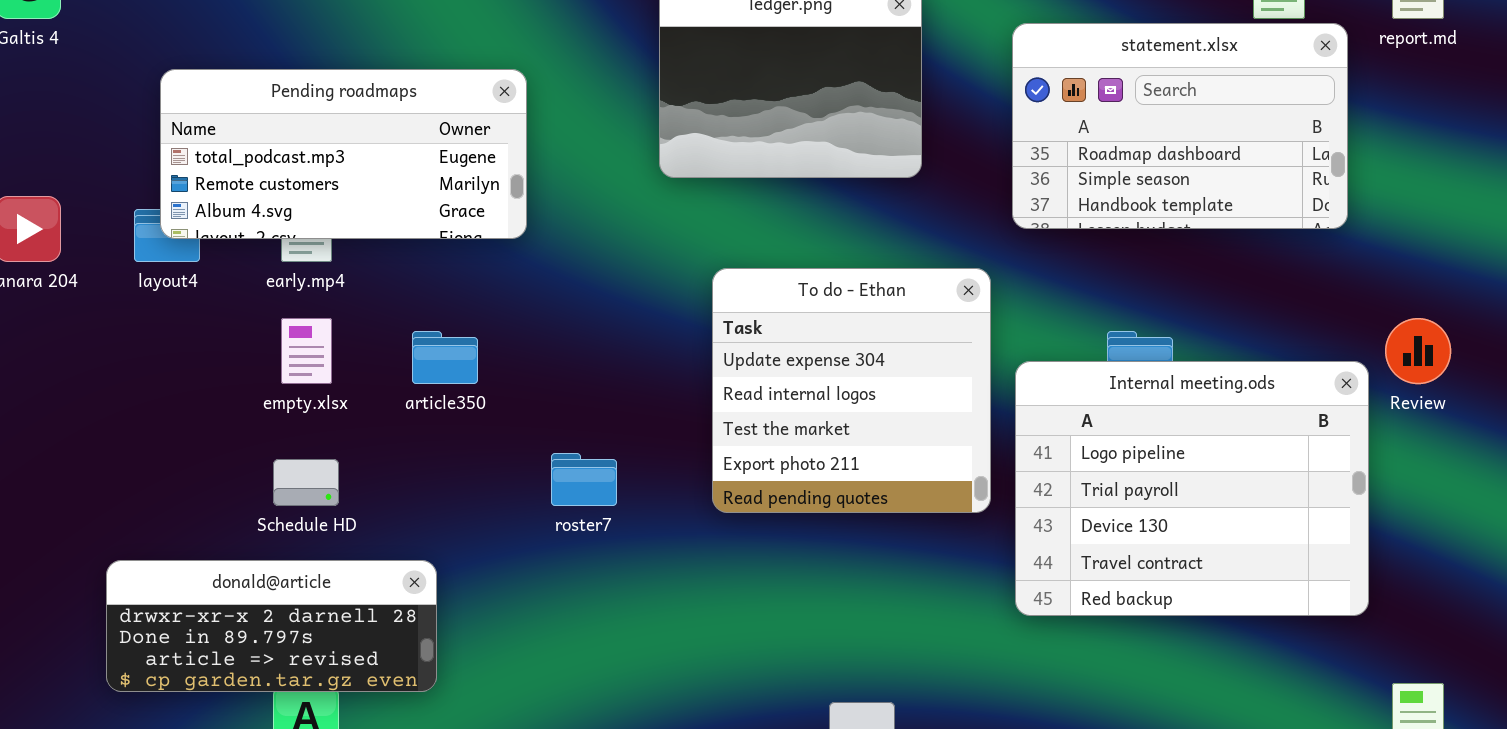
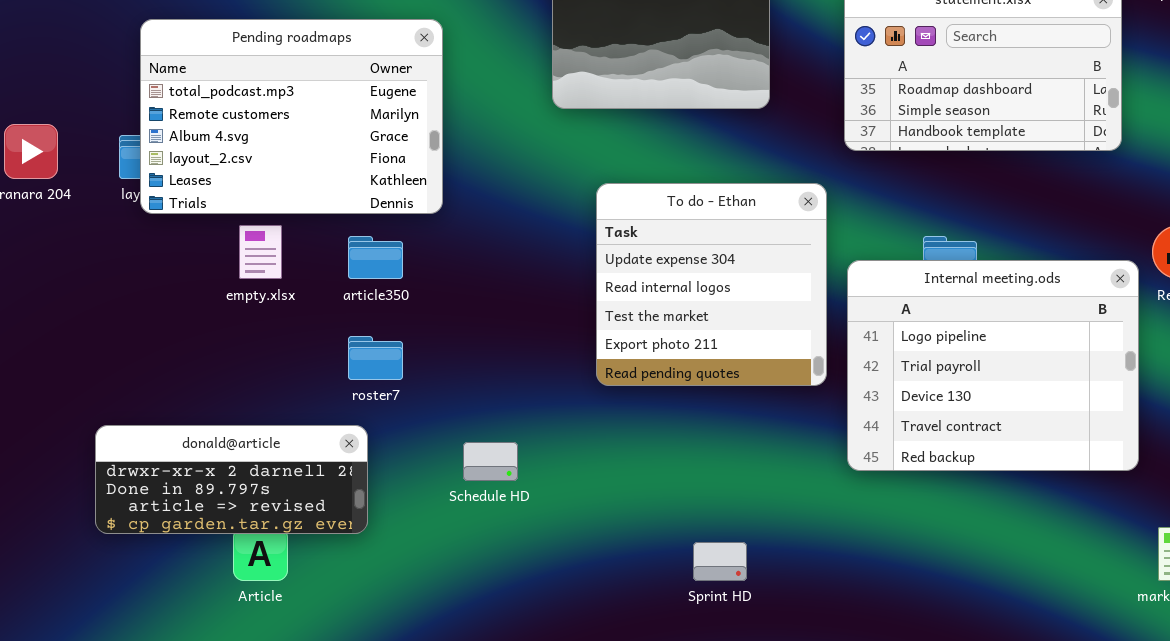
Pending roadmaps: [160,69,527,239] -> [140,19,443,214], resized
roster7: [551,453,617,506] -> [348,336,403,380], moved
Schedule HD: [273,459,339,506] -> [463,442,518,481], moved

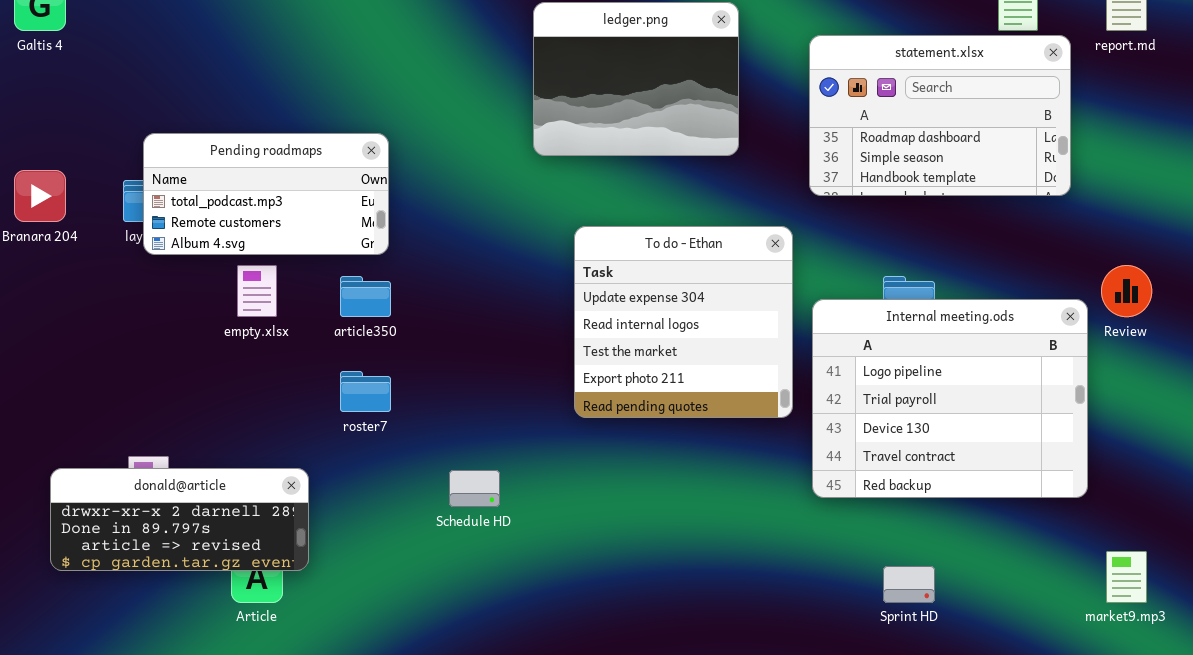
Pending roadmaps: [140,19,443,214] -> [143,133,389,255], resized
donald@article: [95,425,368,534] -> [50,468,309,571], moved
Sprint HD: [693,542,747,581] -> [883,566,935,603], moved

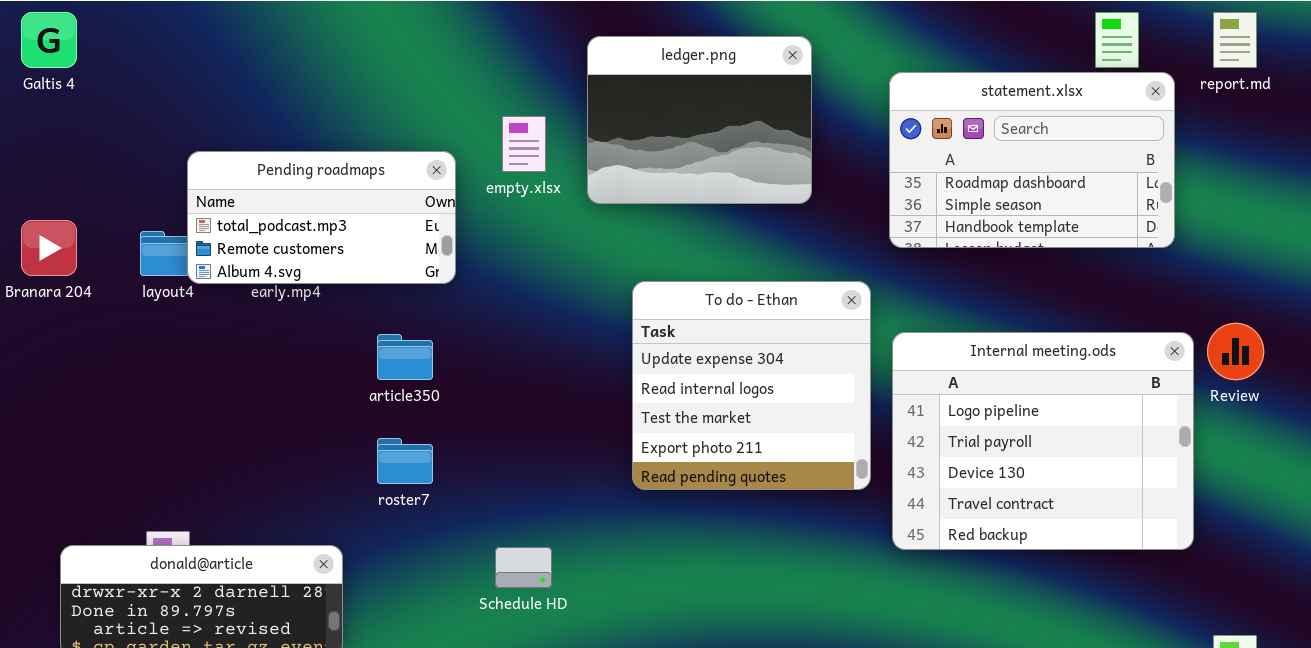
Pending roadmaps: [143,133,389,255] -> [187,151,456,284], moved
empty.xlsx: [237,265,277,317] -> [502,116,546,172], moved
Internal meeting.ods: [812,299,1088,498] -> [892,332,1194,550], moved

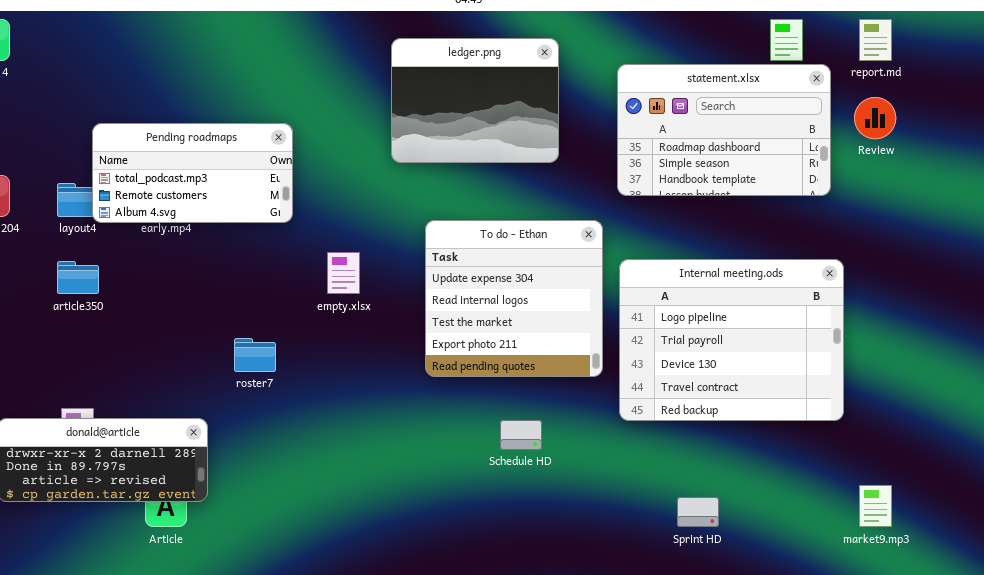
empty.xlsx: [502,116,546,172] -> [327,252,360,294], moved
Review: [1207,323,1264,380] -> [854,97,896,139], moved
article350: [377,334,433,380] -> [57,261,99,294], moved
Schedule HD: [495,547,552,588] -> [500,420,542,450], moved

